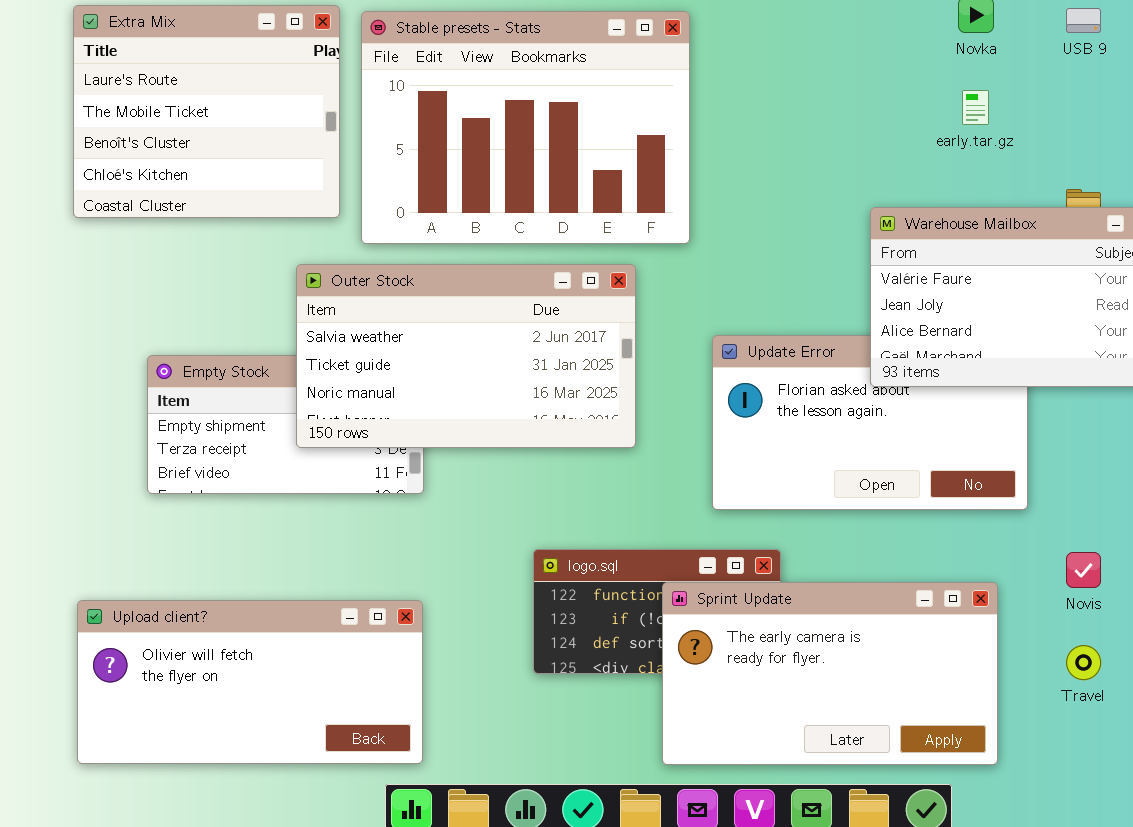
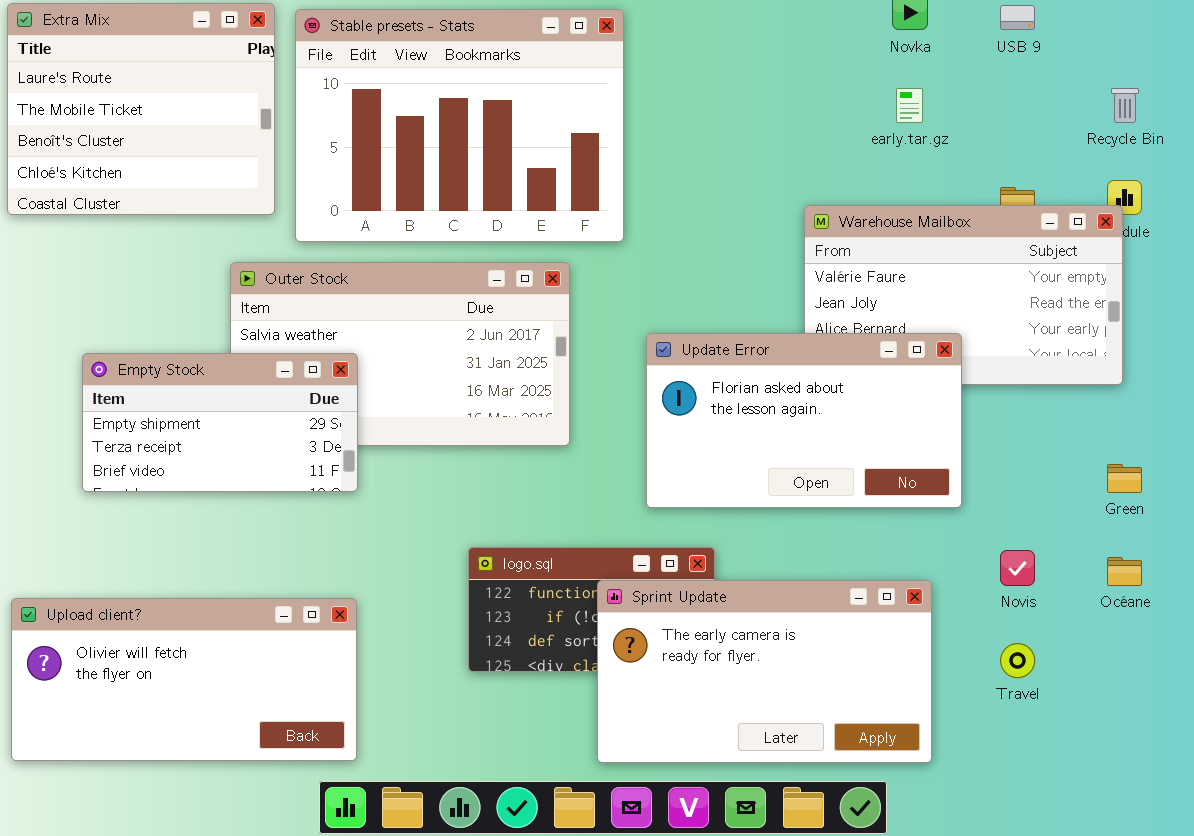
Update Error: [712,335,1028,510] -> [646,333,962,508], raised
Empty Stock: [147,355,424,494] -> [82,353,358,492], raised

